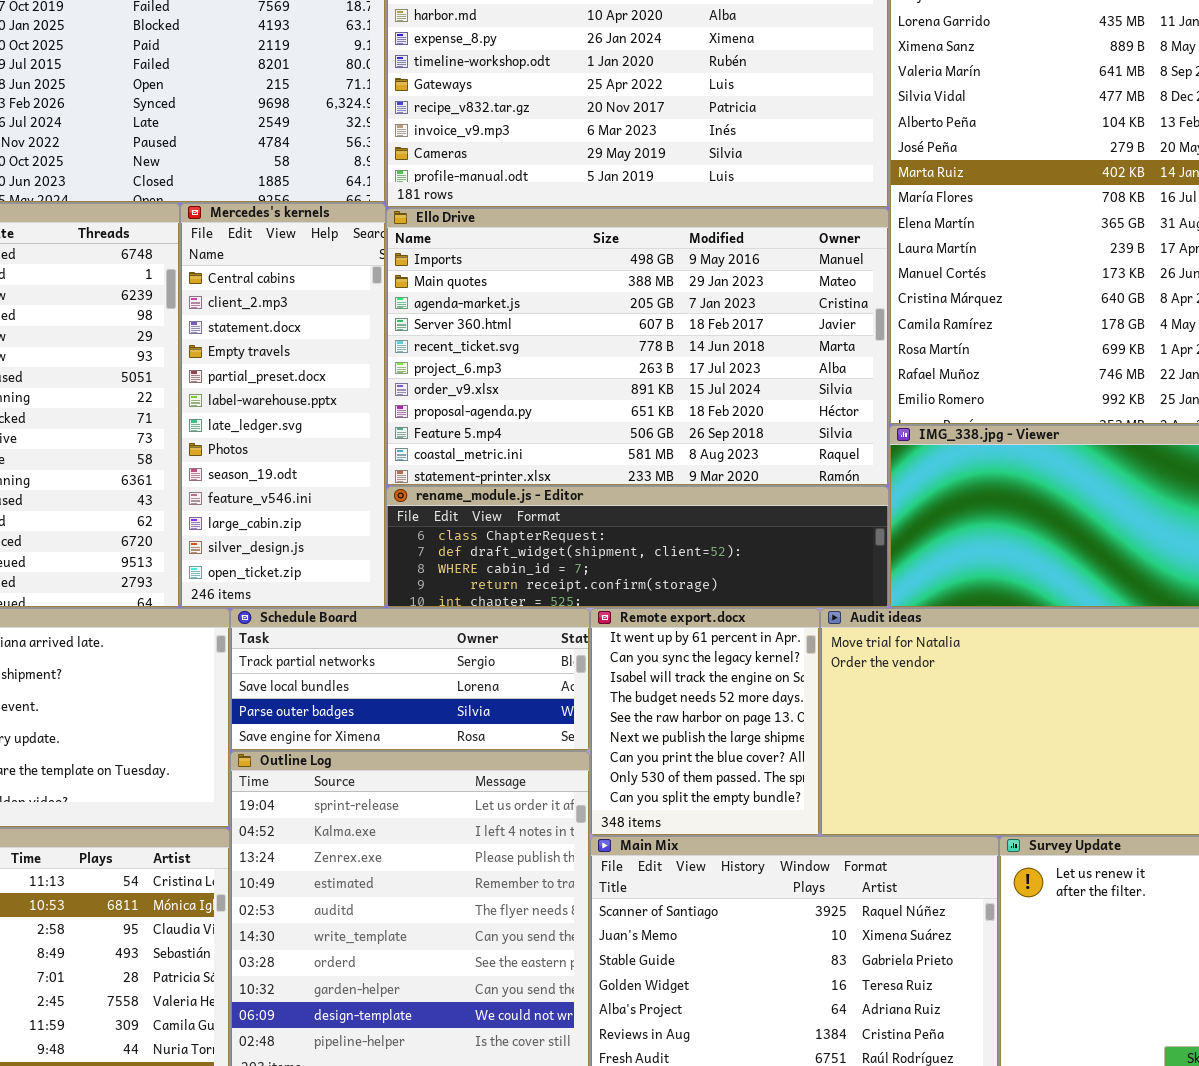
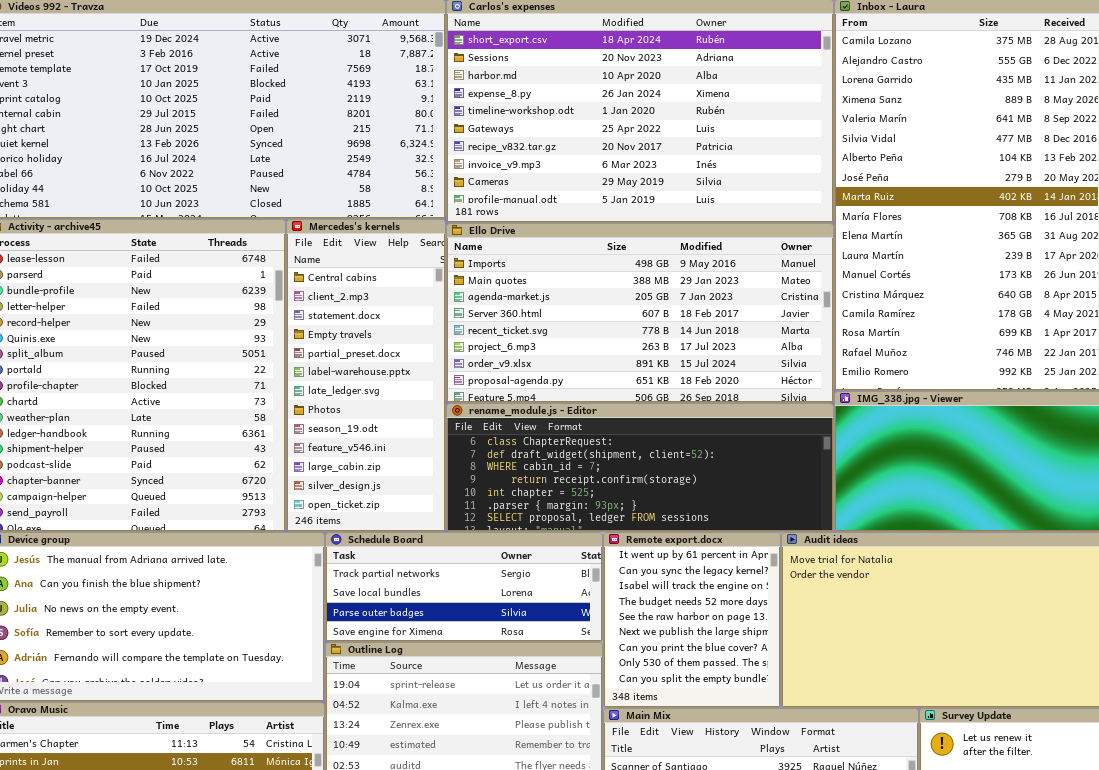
Ello Drive: [386,208,889,486] -> [446,223,834,403], resized
rename_module.js - Editor: [386,486,889,608] -> [446,403,834,532], resized

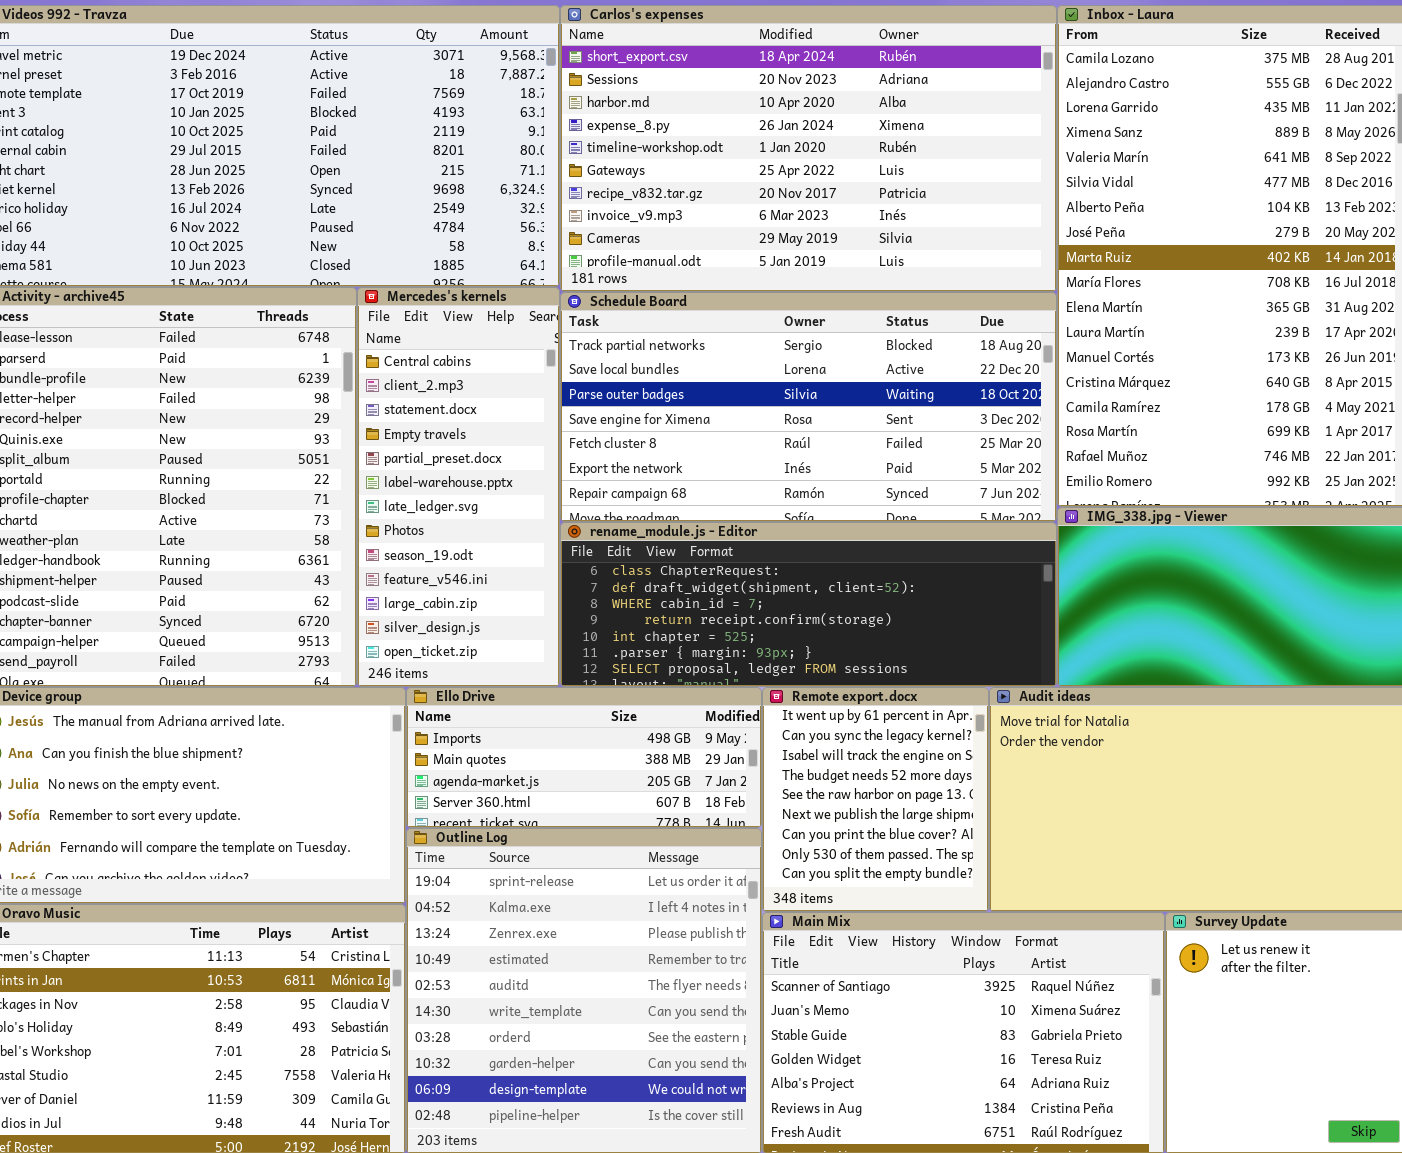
Ello Drive: [446,223,834,403] -> [406,687,762,828], moved, resized
Schedule Board: [325,532,603,642] -> [560,292,1057,522], moved, resized

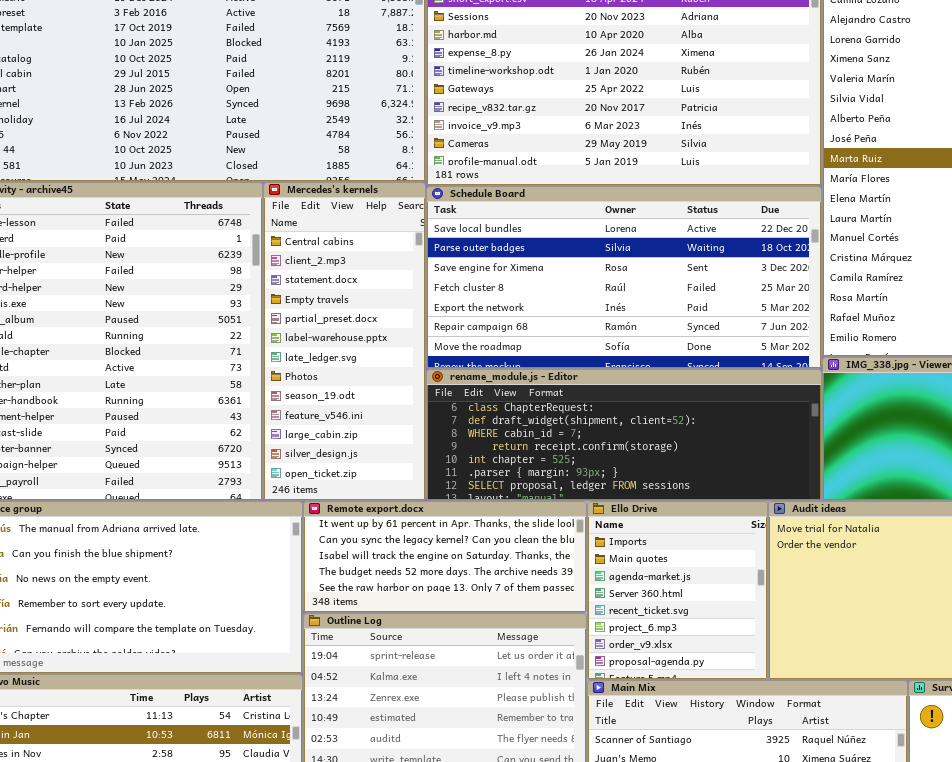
Schedule Board: [560,292,1057,522] -> [426,186,822,369], scrolled down 1 row
Ello Drive: [406,687,762,828] -> [587,501,768,680], moved, resized
Remote export.docx: [762,687,989,912] -> [303,501,587,613], moved, resized

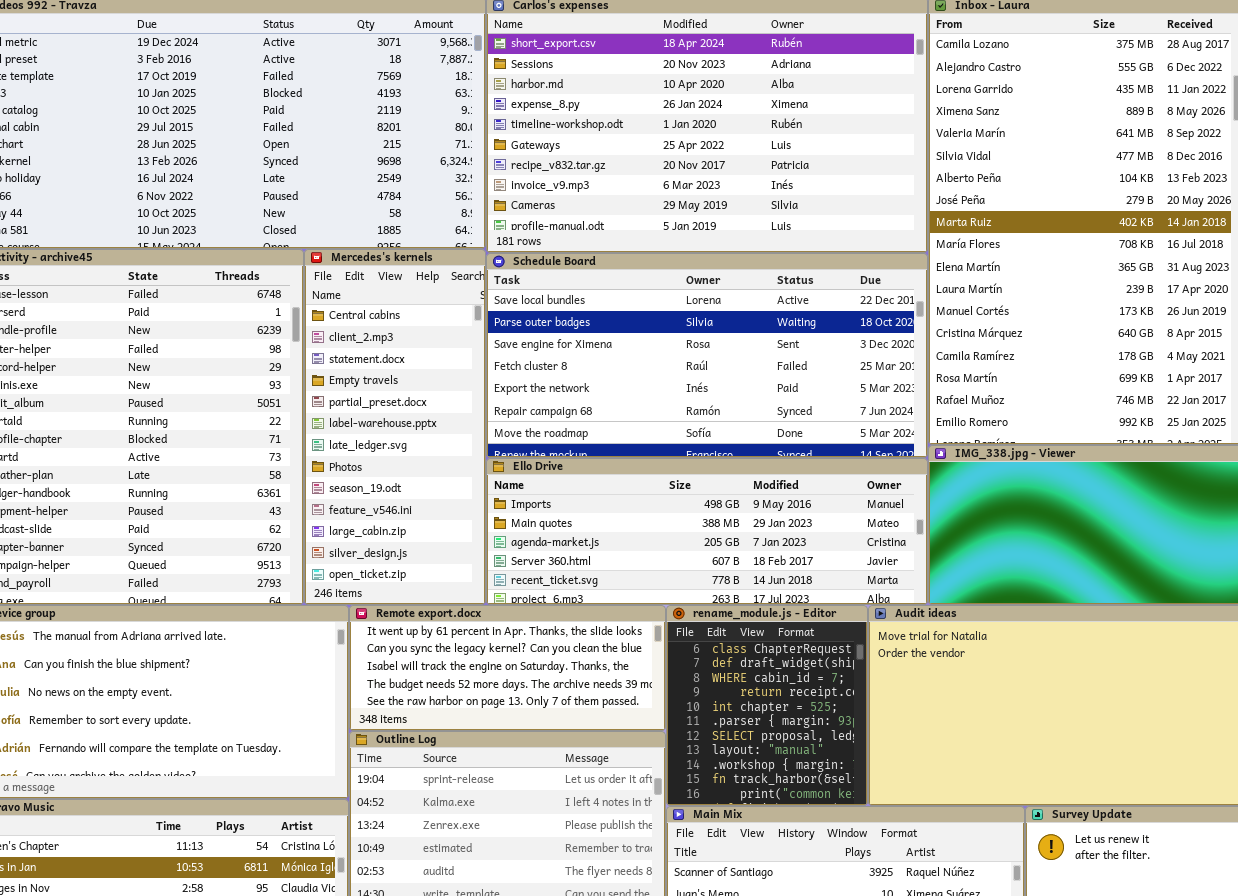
rename_module.js - Editor: [426,369,822,501] -> [666,605,868,806], moved, resized
Ello Drive: [587,501,768,680] -> [486,458,928,605], moved, resized

